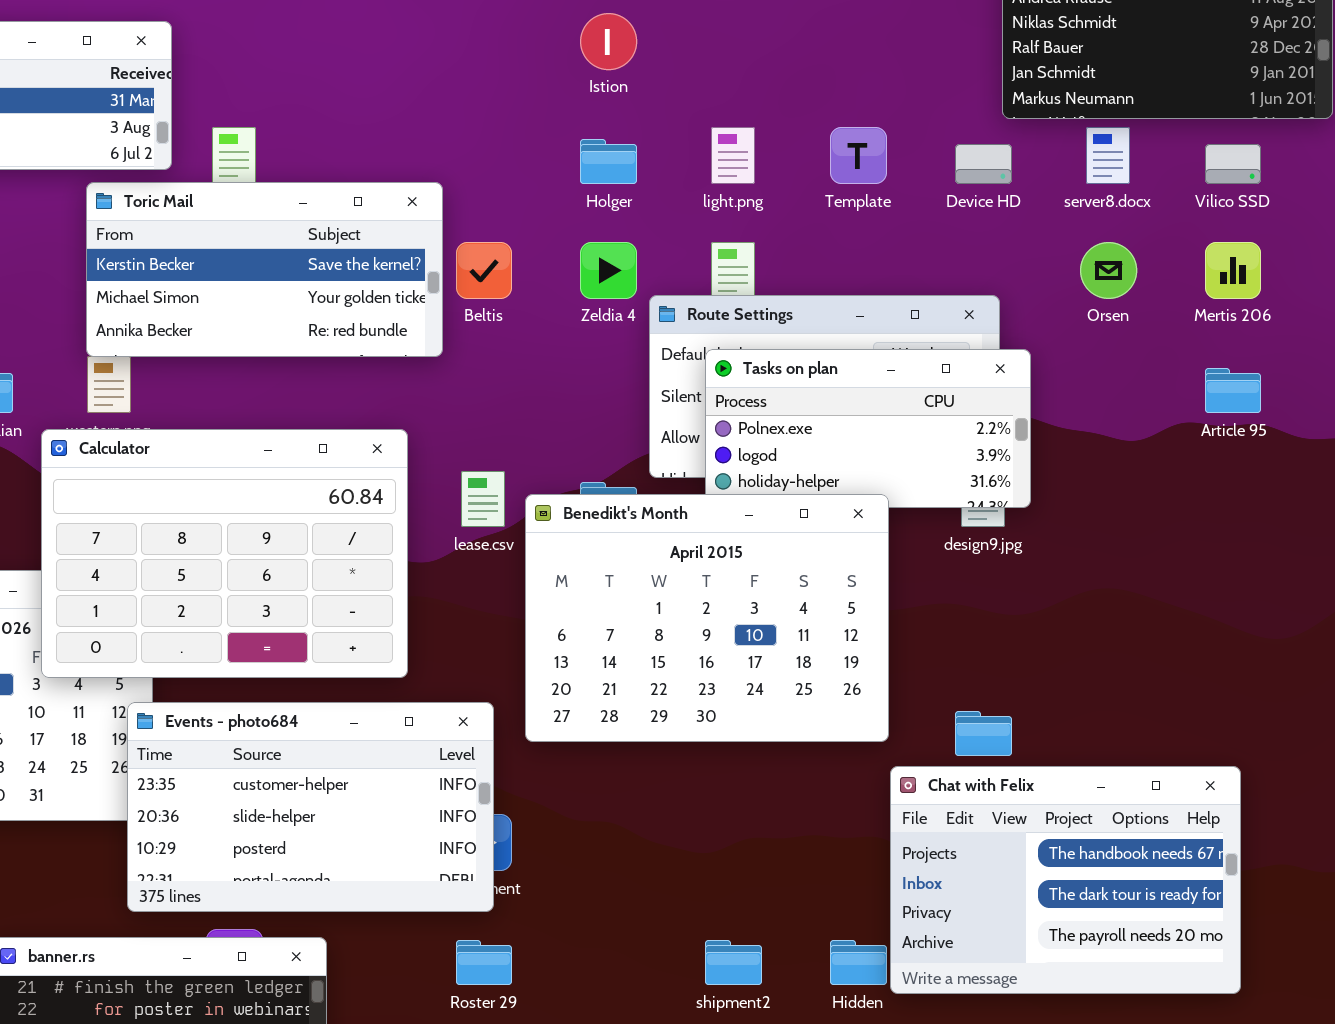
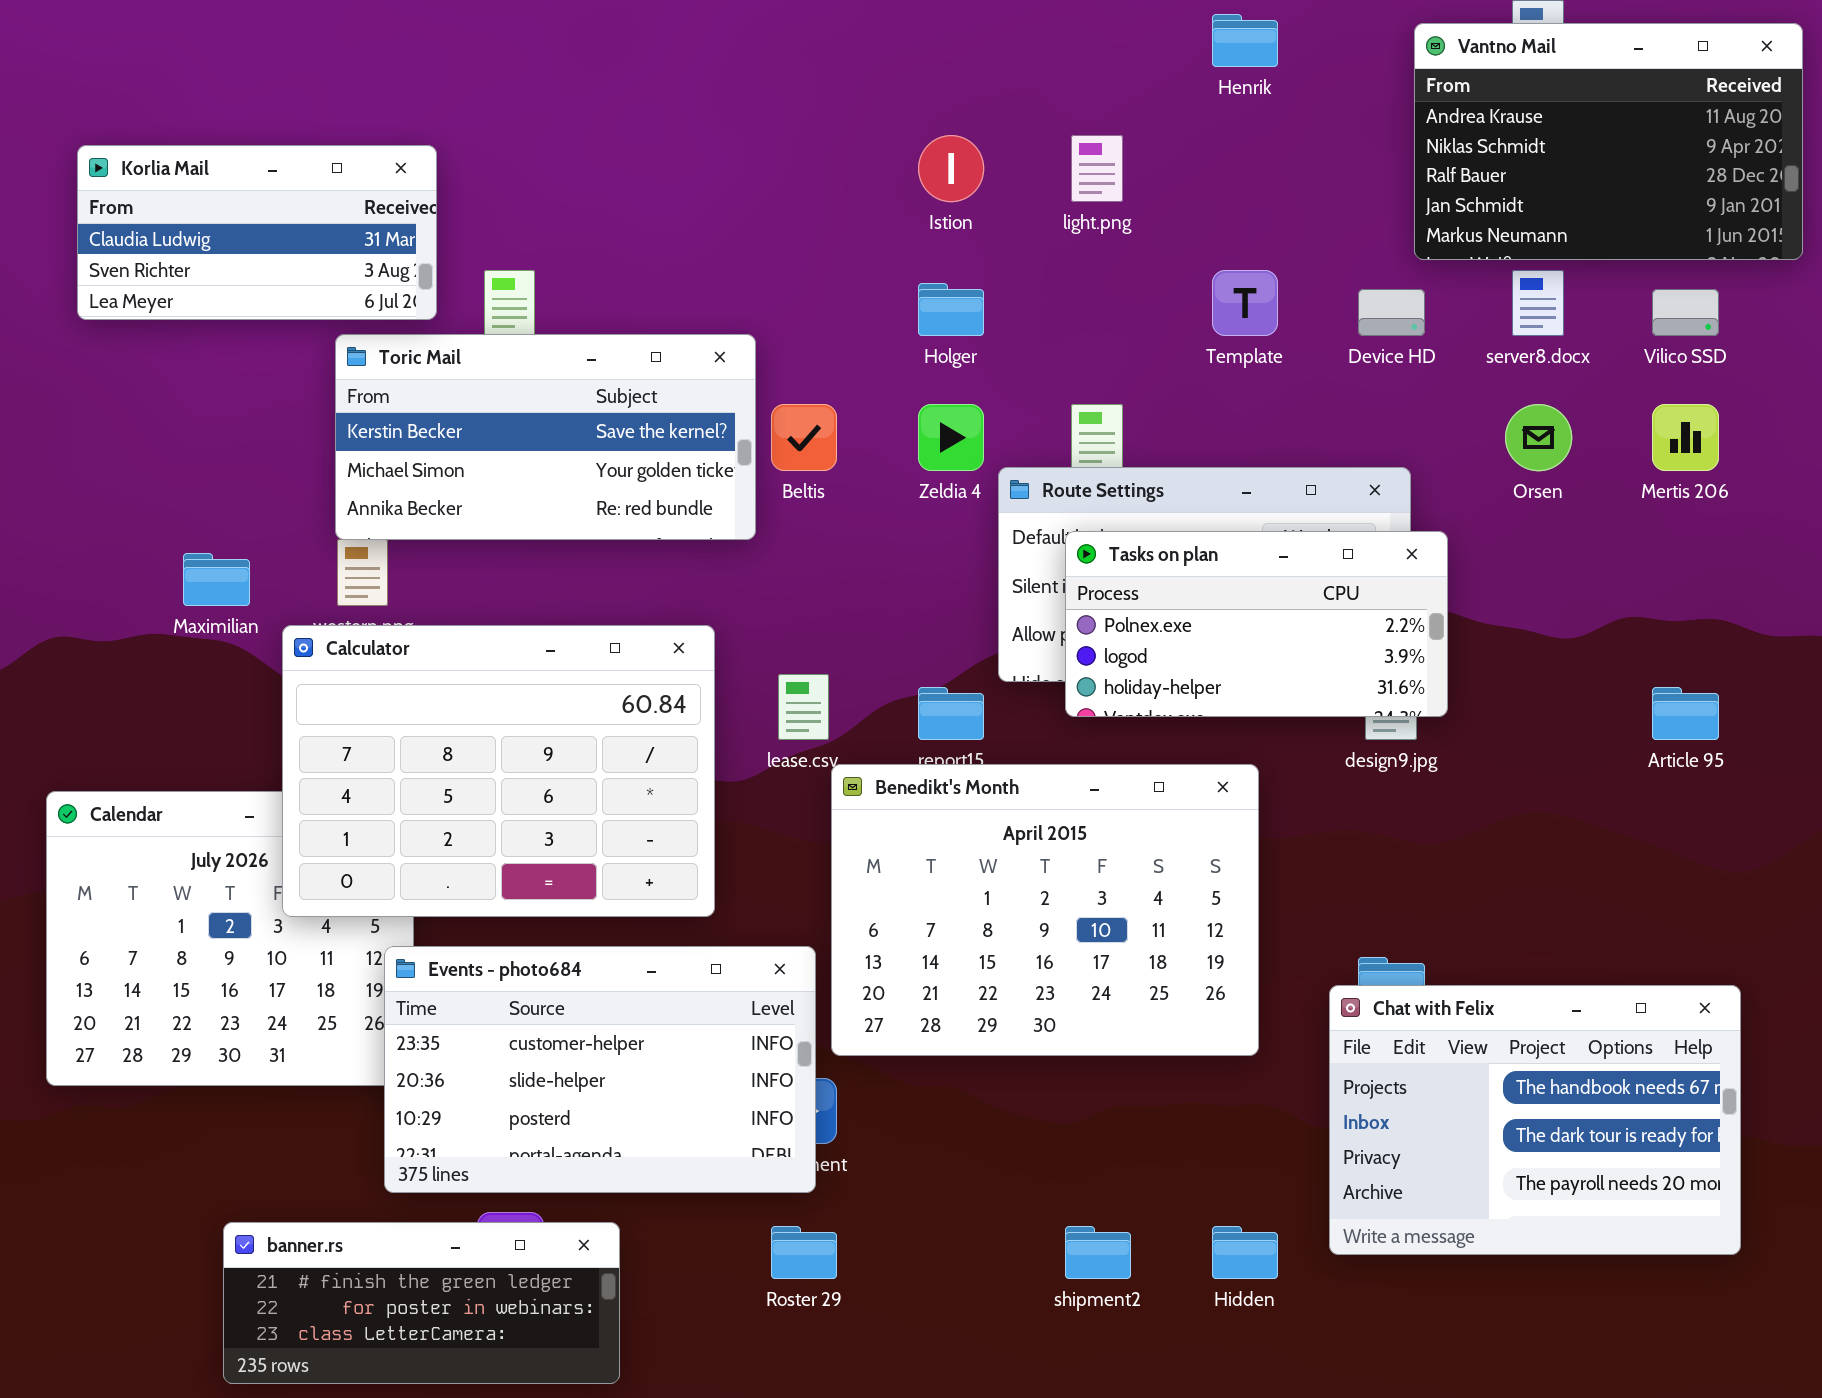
light.png: [711,127,755,184] -> [1071,135,1123,202], moved
Article 95: [1205,368,1261,413] -> [1652,687,1719,740], moved
Benedikt's Month: [525,494,889,742] -> [831,764,1259,1056], moved
Chat with Felix: [890,766,1241,994] -> [1329,985,1741,1255], moved

